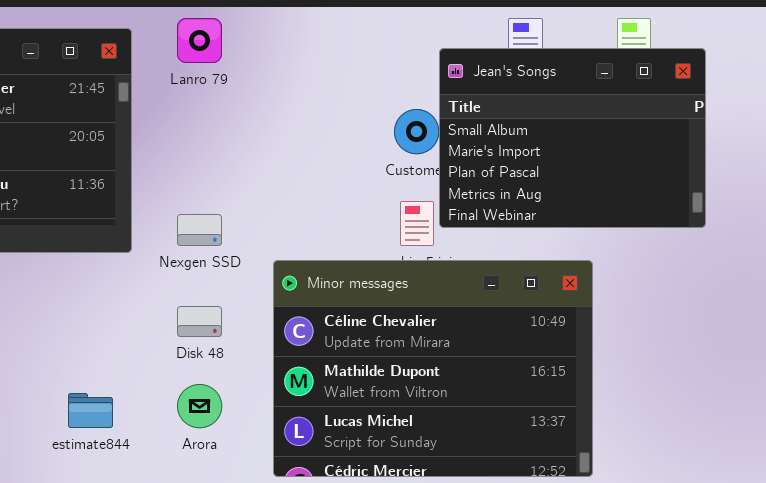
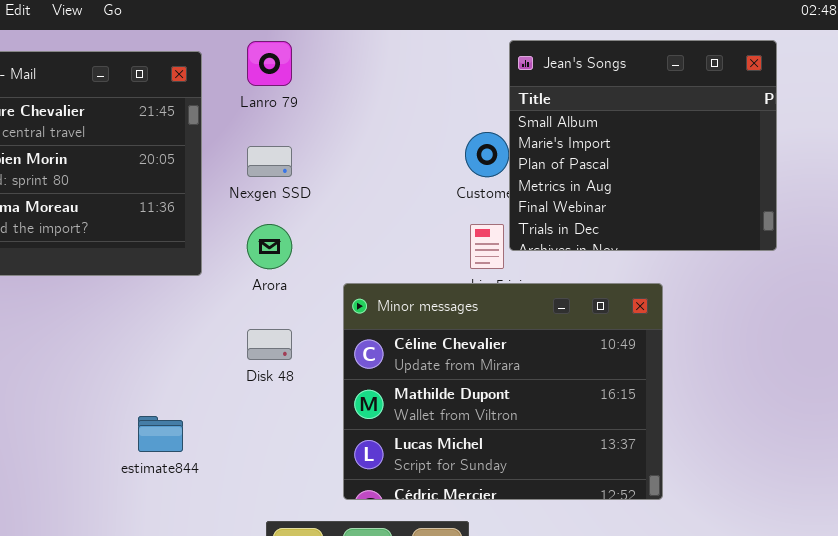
Jean's Songs: [439,48,706,228] -> [509,40,777,251], resized
Nexgen SSD: [177,214,222,246] -> [247,146,292,177], moved
Arora: [177,384,222,428] -> [247,224,292,269], moved

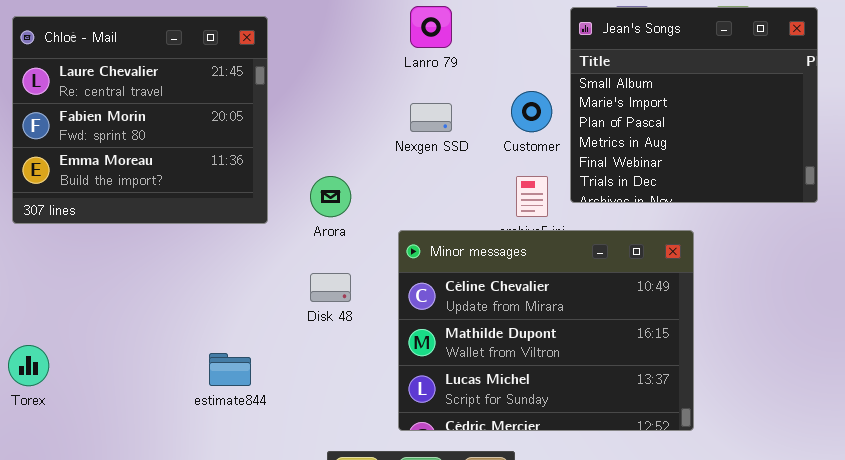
Jean's Songs: [509,40,777,251] -> [570,7,818,203], moved
Lanro 79: [247,41,292,86] -> [410,6,452,48], moved
Nexgen SSD: [247,146,292,177] -> [410,103,452,132], moved

